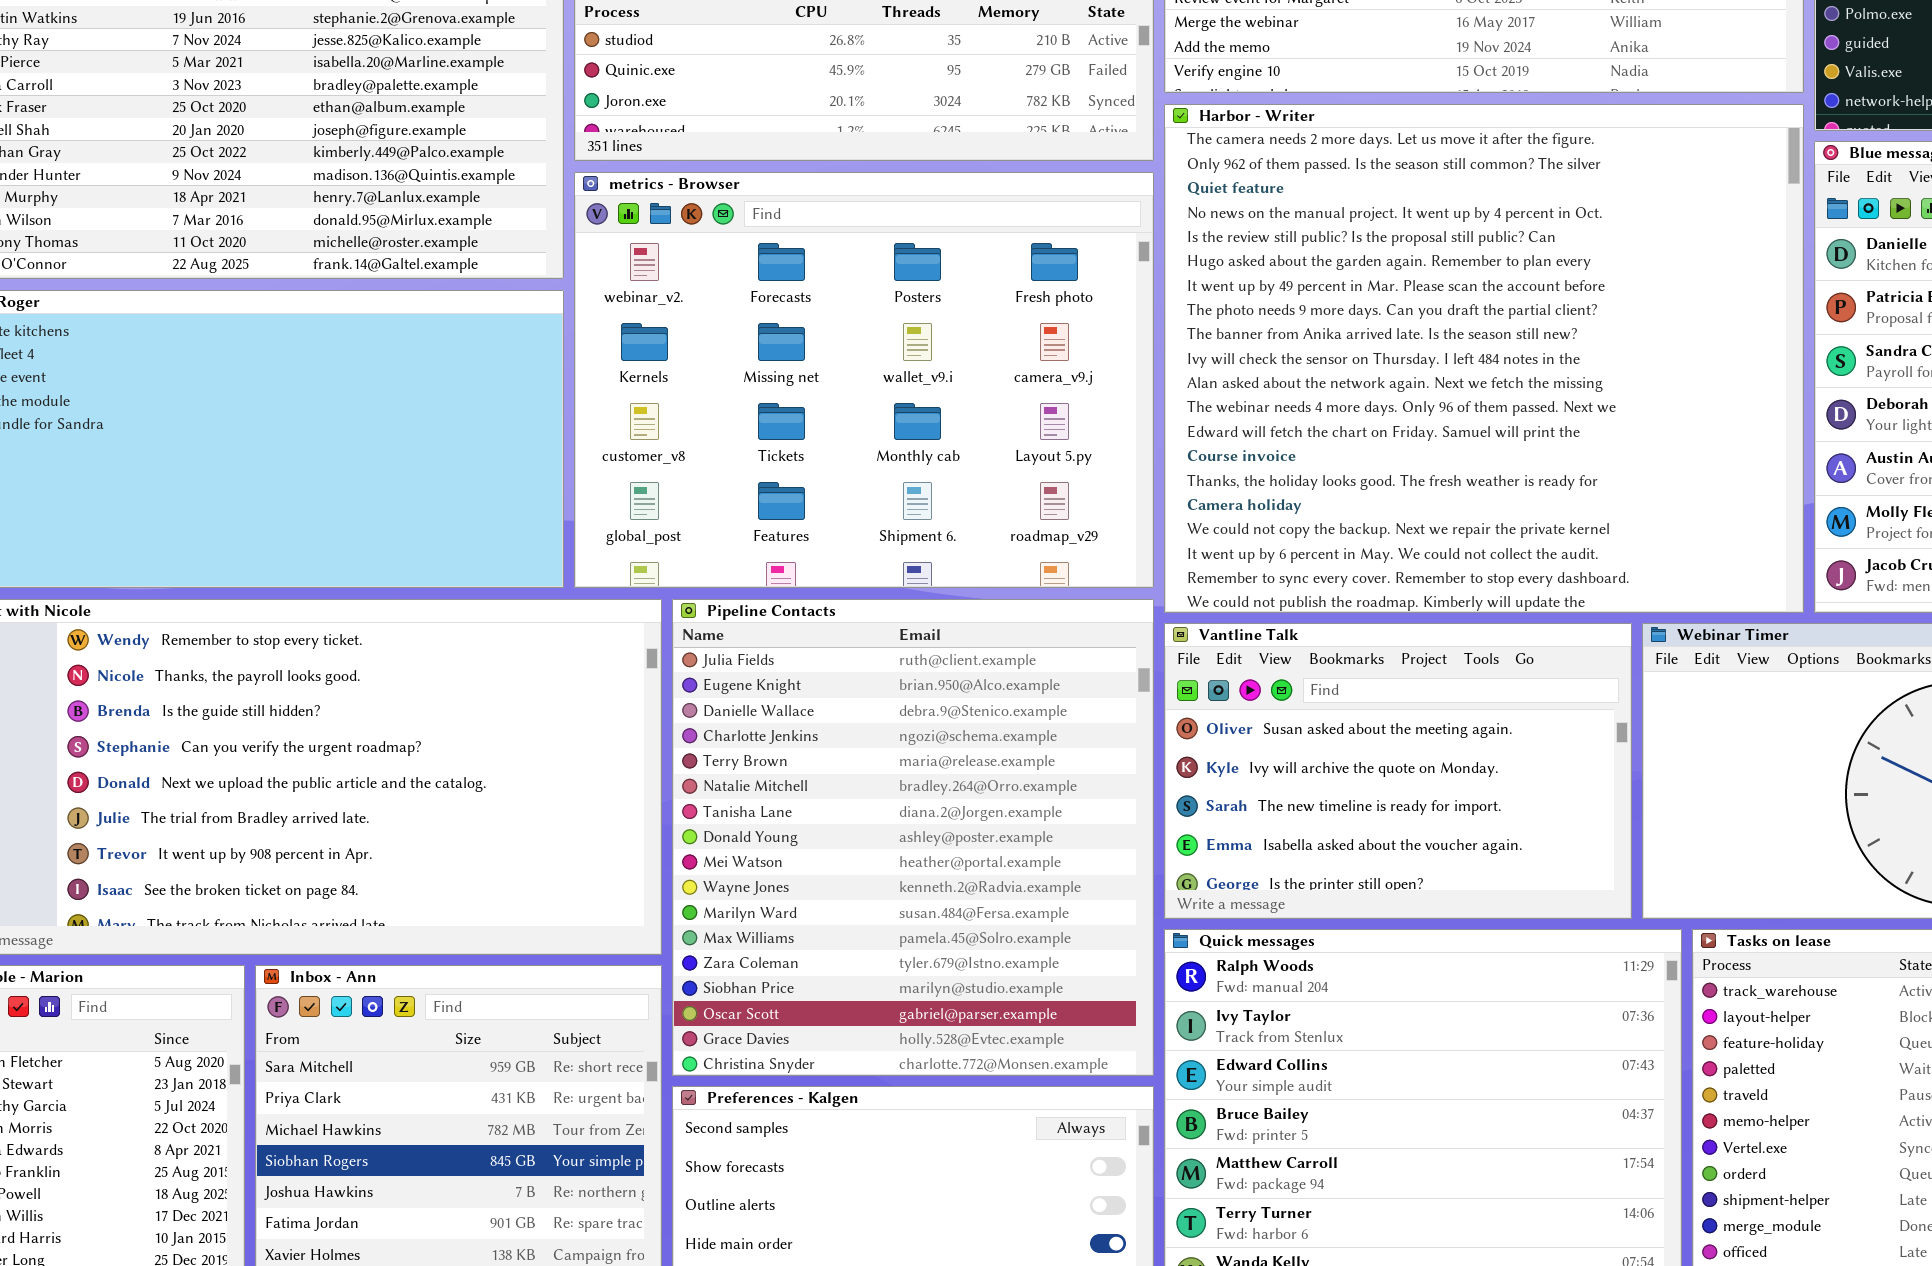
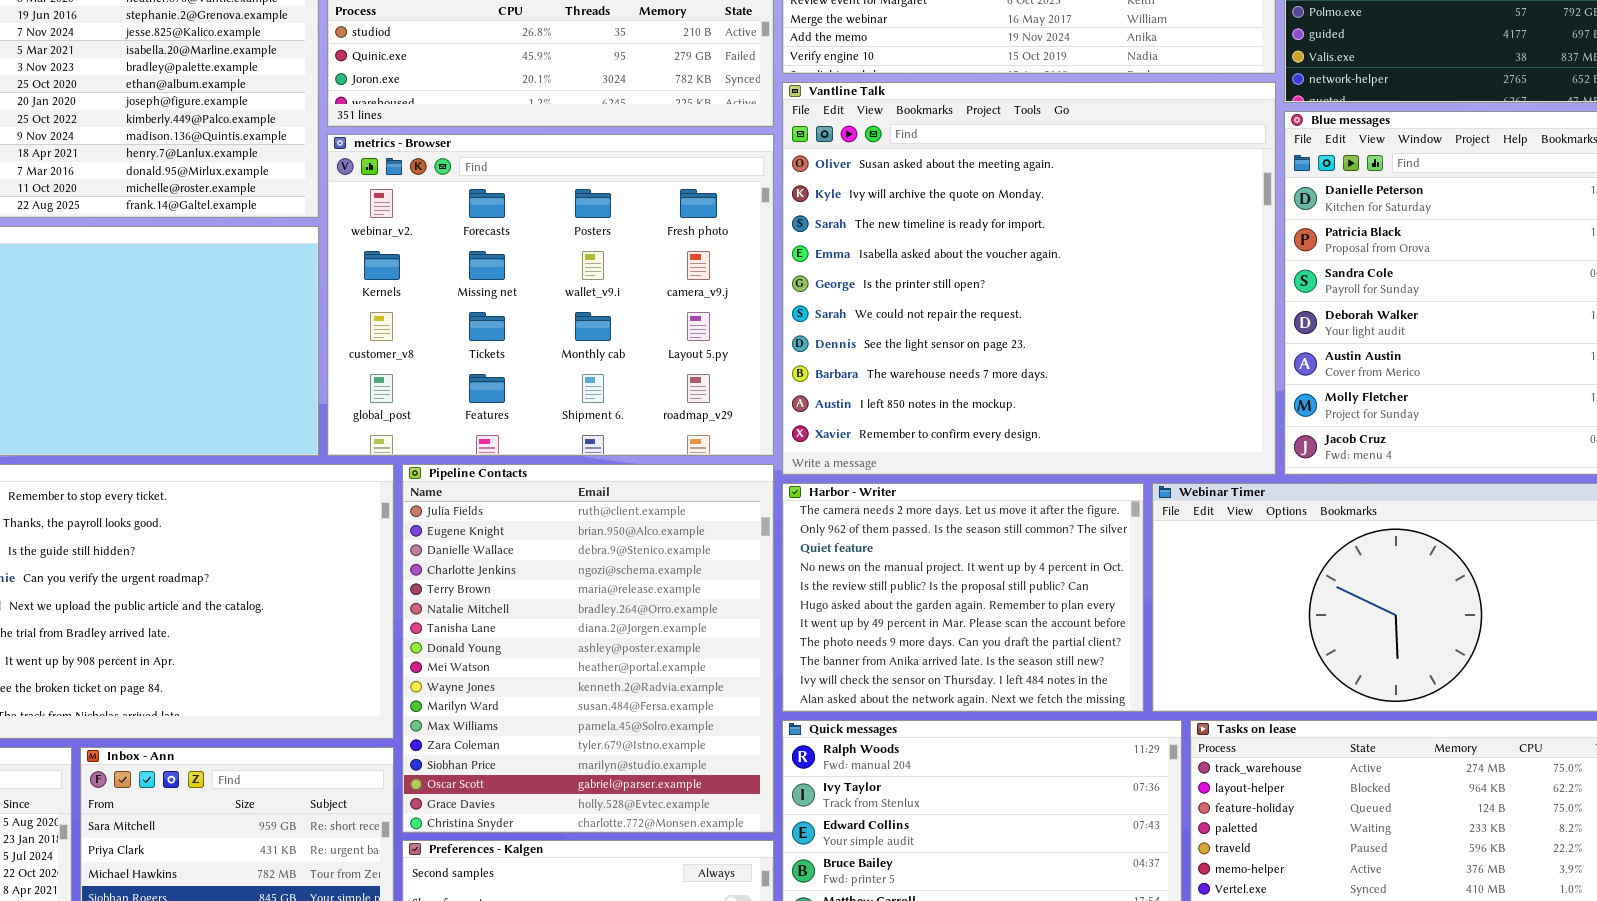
Harbor - Writer: [1164,104,1804,613] -> [782,483,1144,712], moved, resized
Vantline Talk: [1164,623,1632,919] -> [782,82,1276,475], moved, resized

